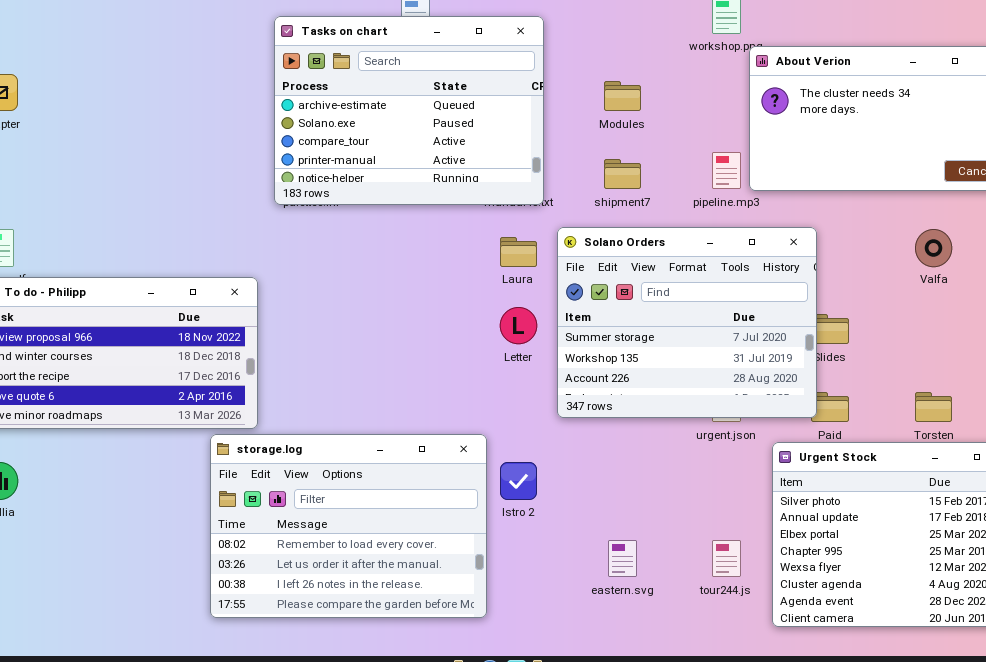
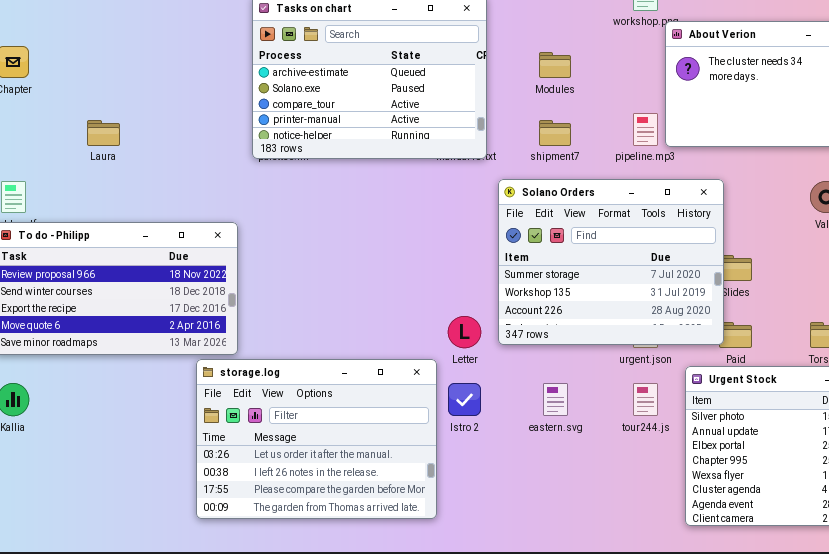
Laura: [500,237,537,267] -> [87,120,120,146], moved
Letter: [500,307,537,344] -> [448,316,481,348], moved
storage.log: [210,434,487,618] -> [196,359,437,519], scrolled down 1 row
eastern.svg: [608,540,637,577] -> [543,383,568,416], moved
tour244.js: [712,540,741,577] -> [633,383,658,416], moved

